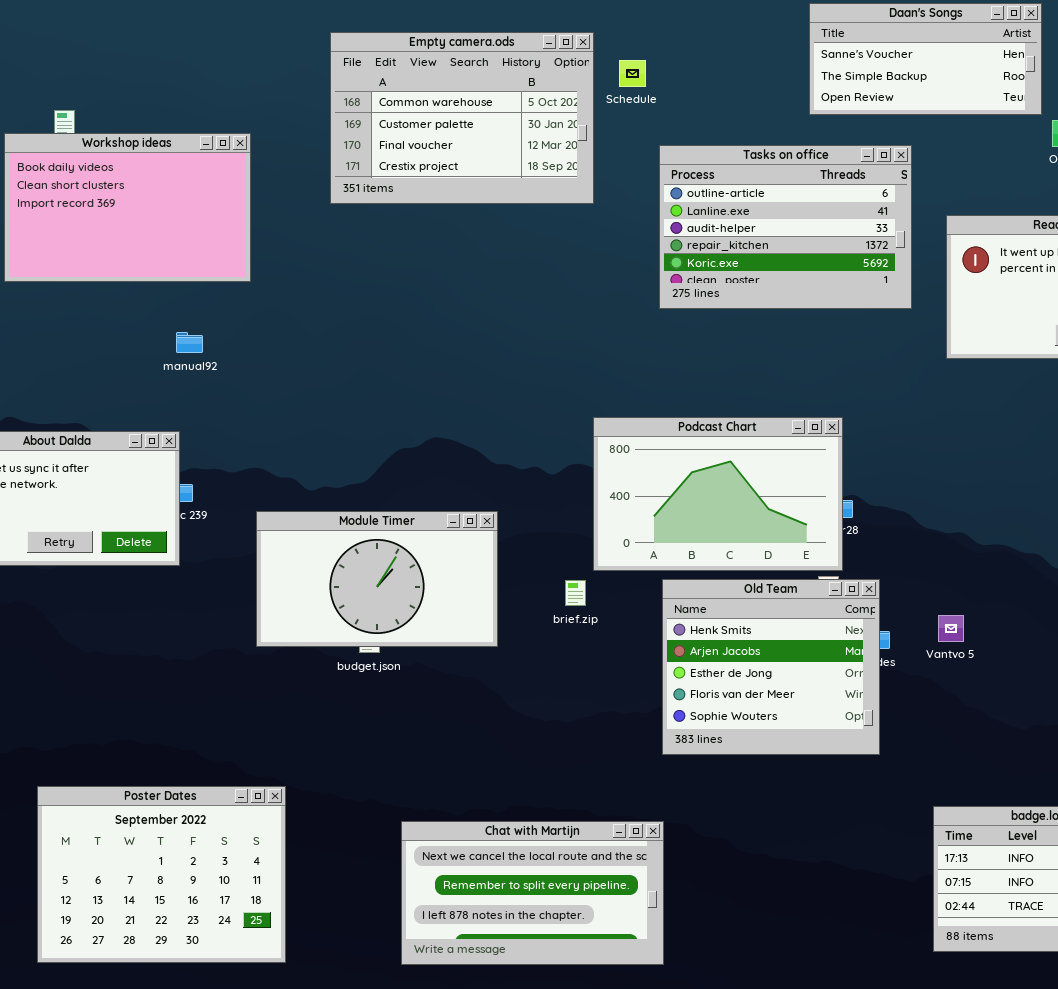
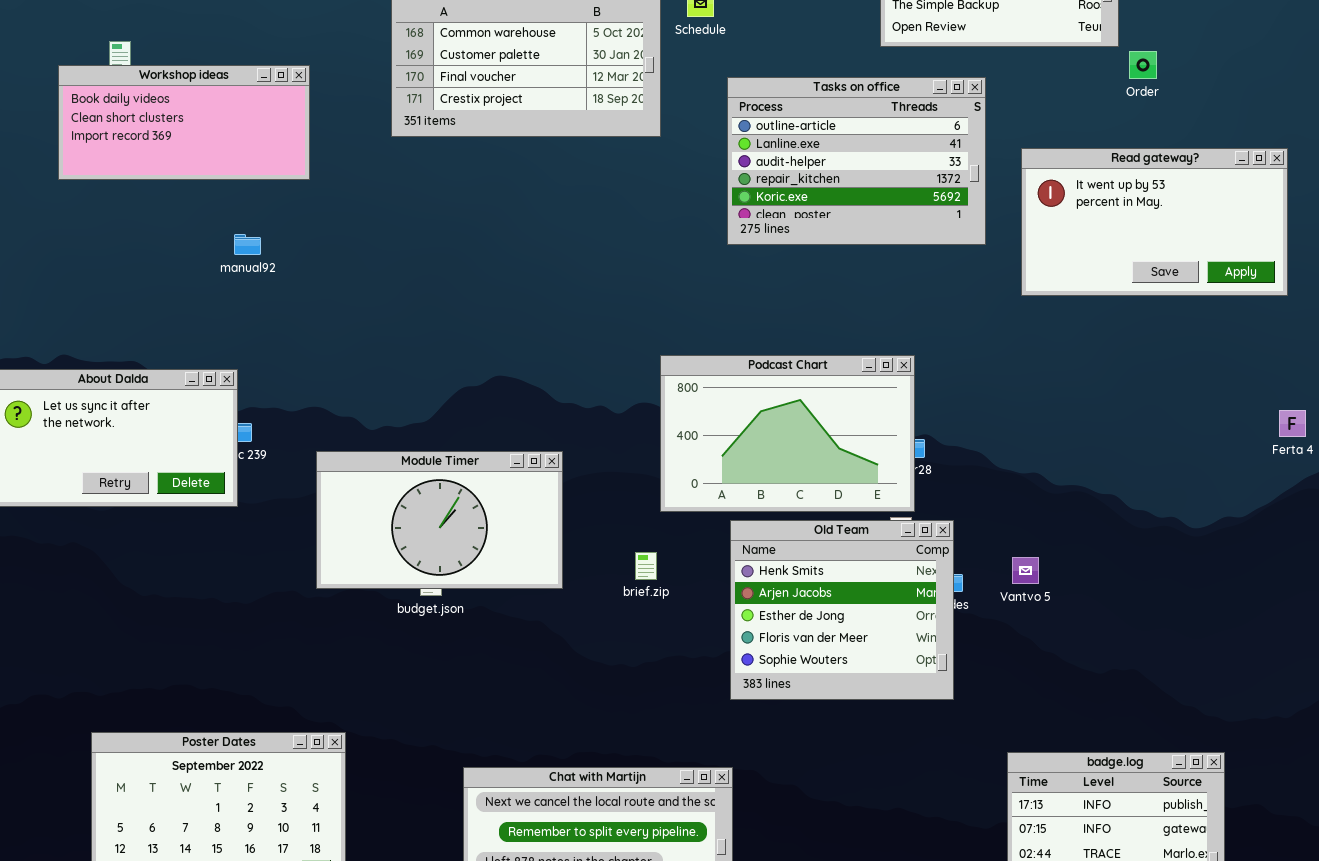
Workshop ideas: [4,133,251,282] -> [58,65,310,180], resized
manual92: [176,332,203,353] -> [234,234,261,255], moved
brief.zip: [565,580,586,606] -> [635,552,657,580], moved

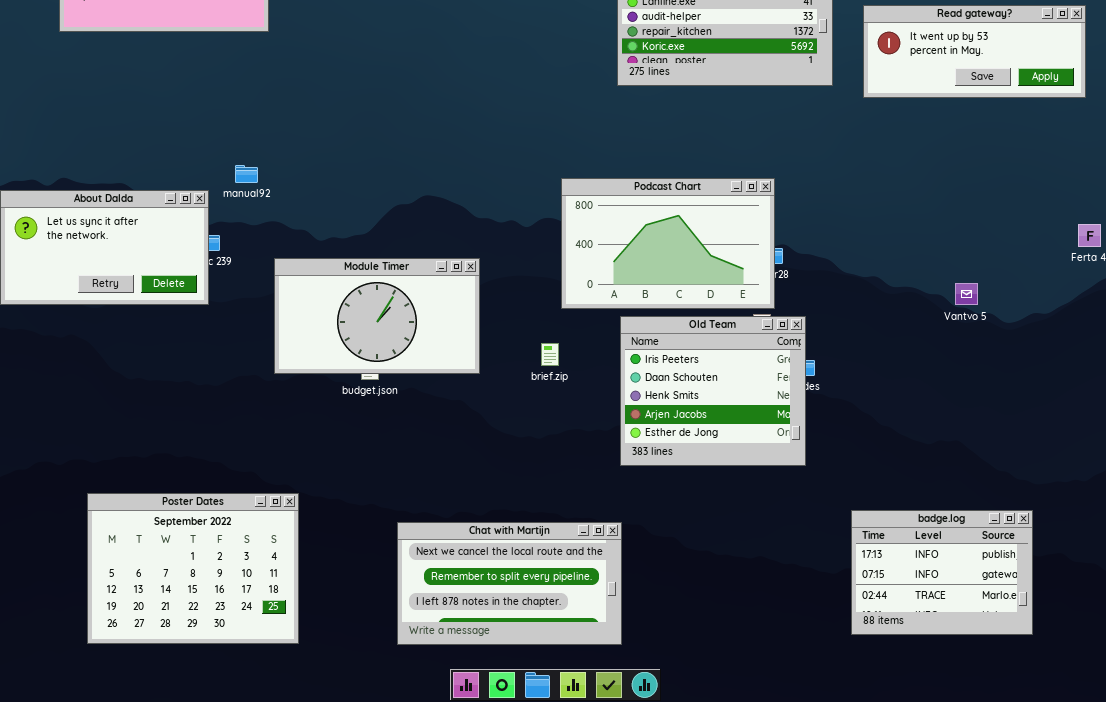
Read gateway?: [1021,148,1288,296] -> [863,5,1086,98], resized
manual92: [234,234,261,255] -> [235,165,258,183], moved
Old Team: [730,520,954,700] -> [620,316,806,466], scrolled up 2 rows
Vantvo 5: [1012,557,1039,584] -> [955,283,978,305], moved

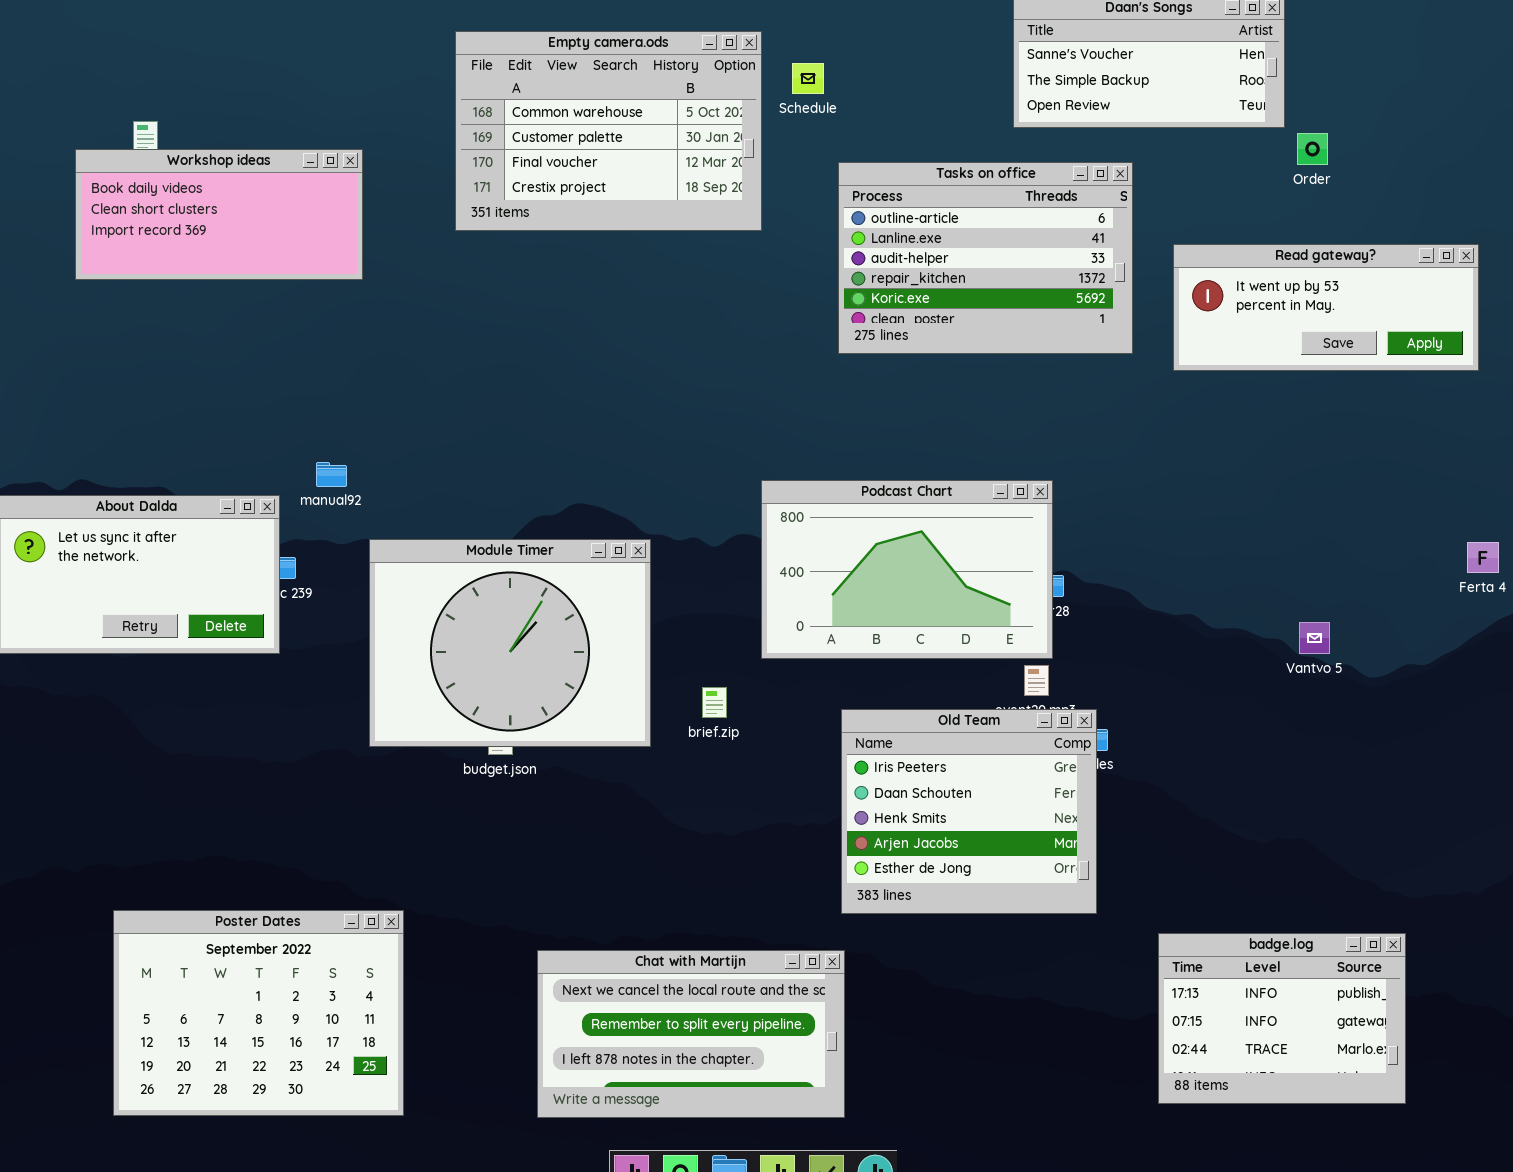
Module Timer: [274,258,480,374] -> [369,539,651,747], resized
Old Team: [620,316,806,466] -> [841,709,1097,914], moved
brief.zip: [541,343,559,366] -> [702,687,727,718], moved

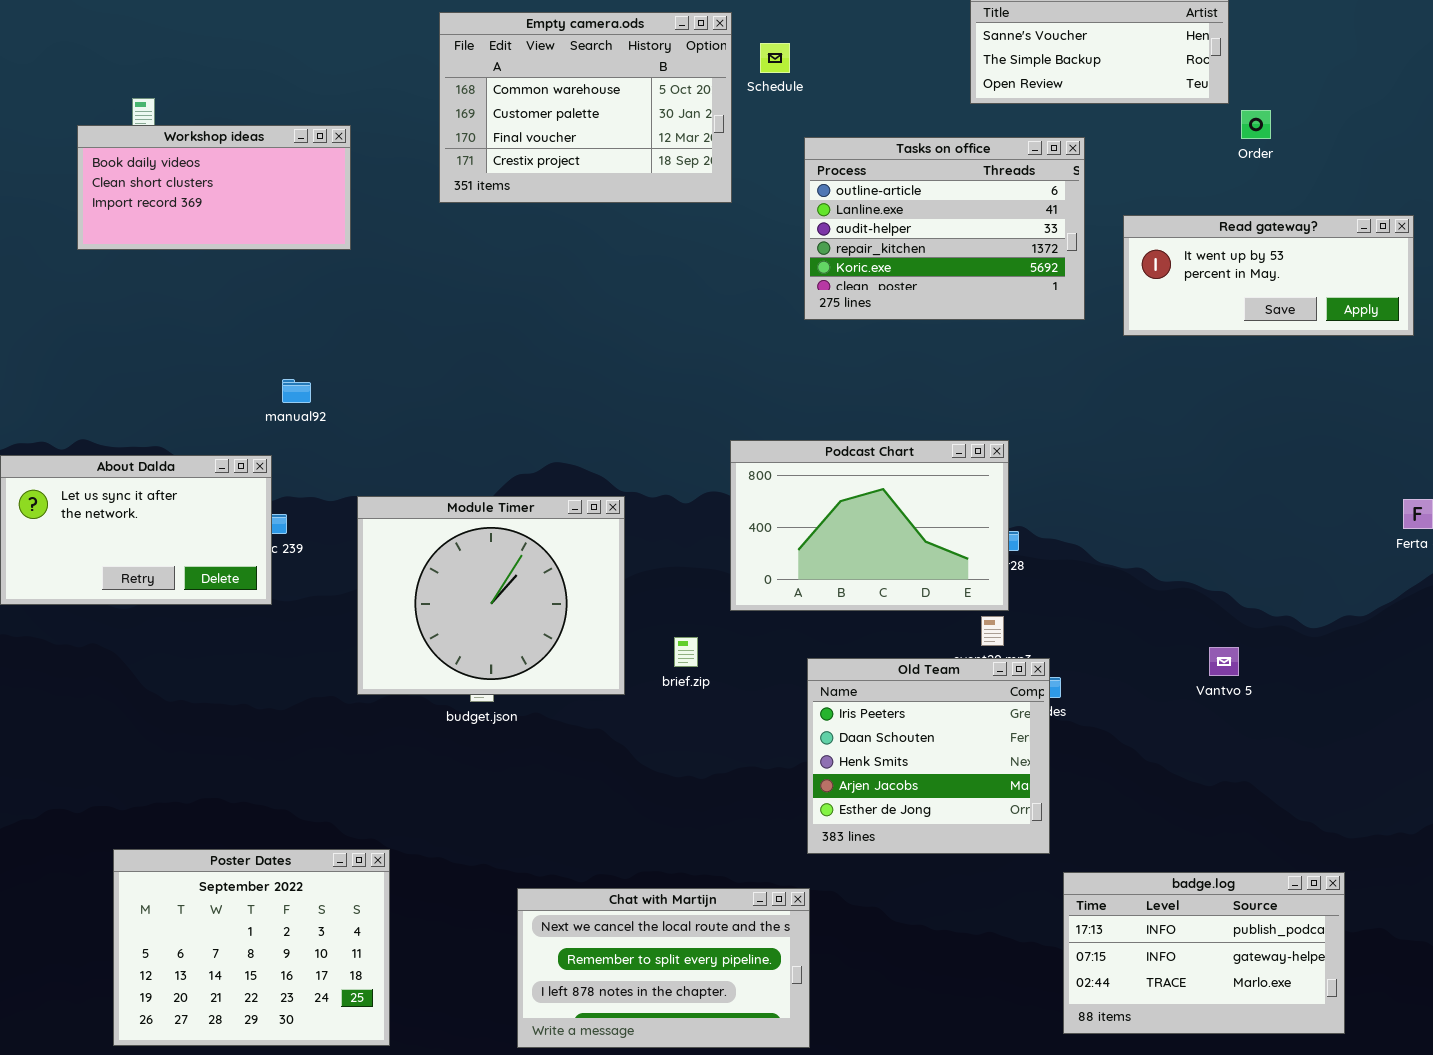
manual92: [316,462,347,487] -> [282,379,311,403], moved
Vantvo 5: [1299,622,1330,654] -> [1209,647,1239,676], moved
badge.log: [1158,933,1406,1104] -> [1063,872,1345,1034], resized

